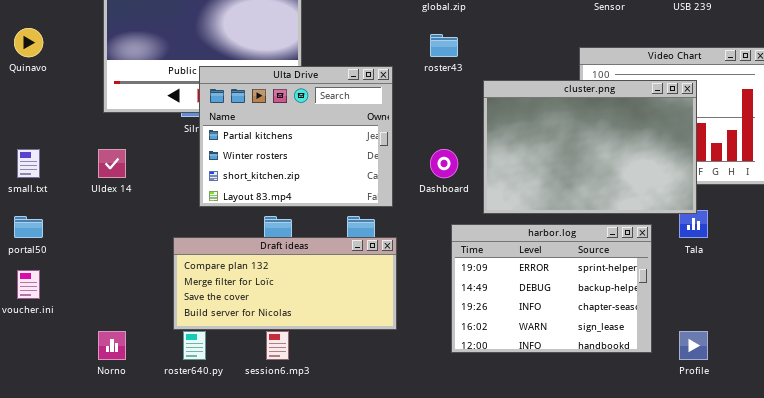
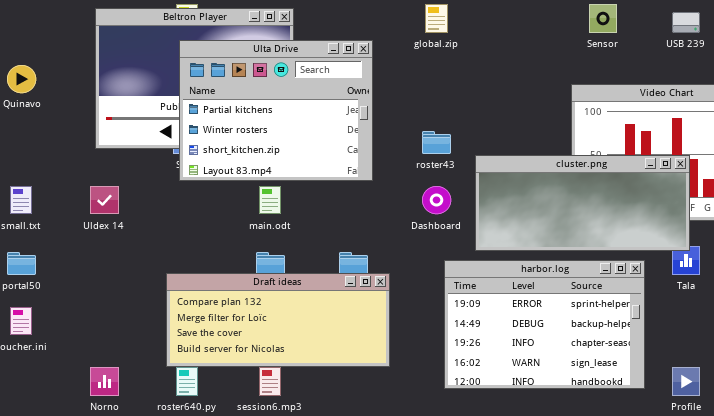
roster43: [430,34,458,57] -> [422,131,451,154], moved
Ulta Drive: [199,66,393,207] -> [179,40,373,181], moved
cluster.png: [483,80,697,214] -> [475,155,690,251], resized

